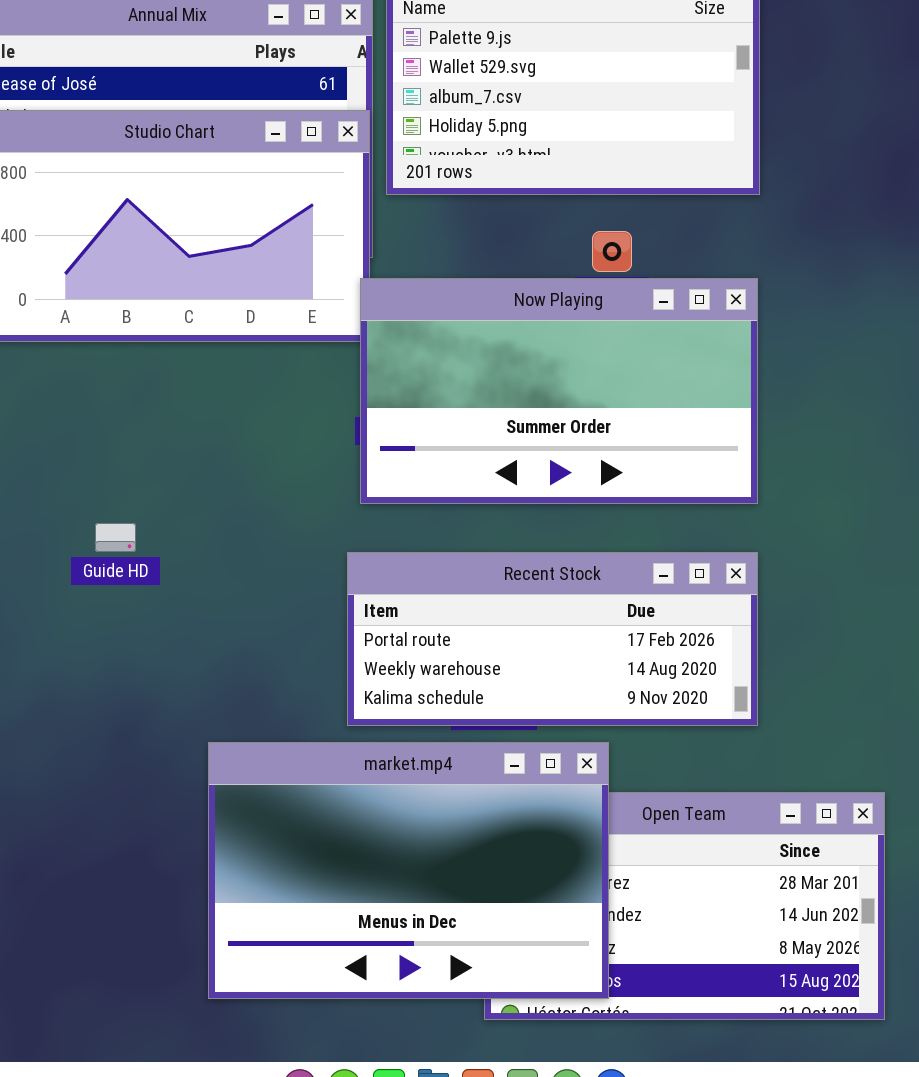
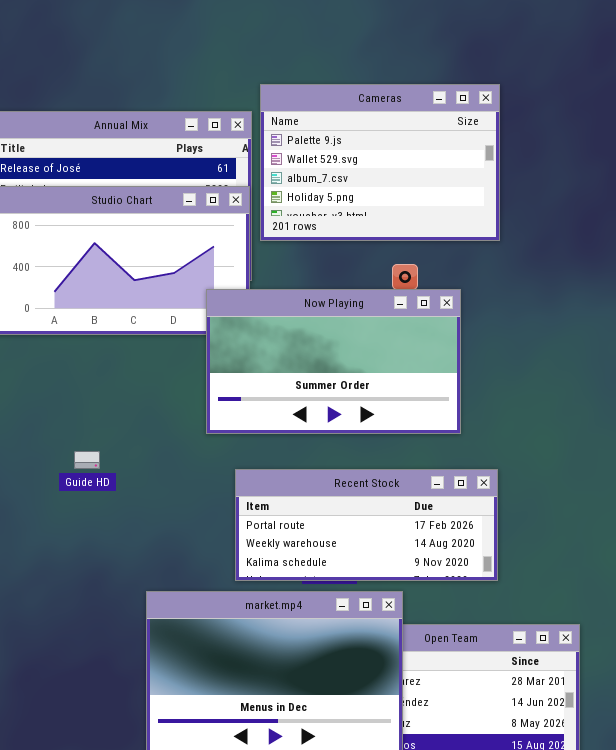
Now Playing: [360,278,758,504] -> [206,289,461,434], moved

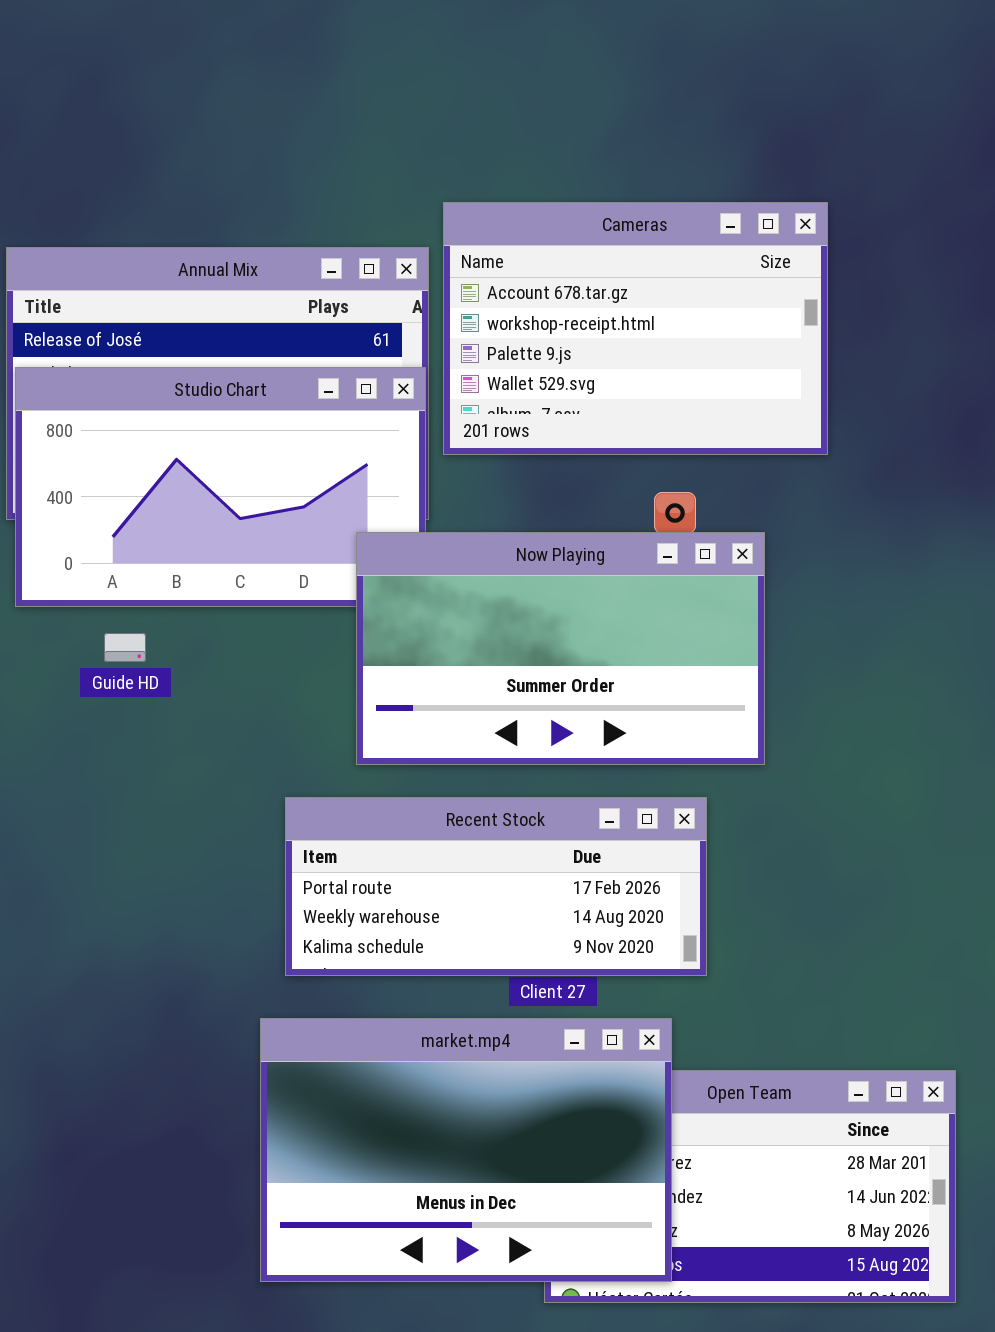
Cameras: [260,84,500,241] -> [443,202,828,455], scrolled up 2 rows
Guide HD: [74,451,100,469] -> [104,633,146,662], moved
Recent Stock: [235,469,498,581] -> [285,797,707,976], moved

